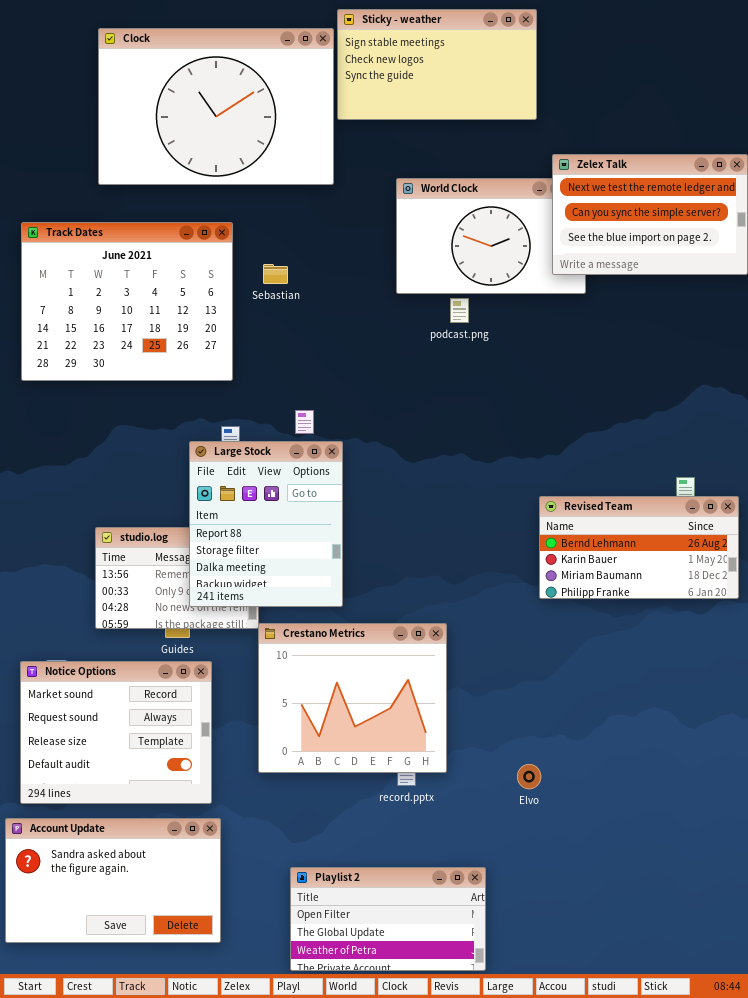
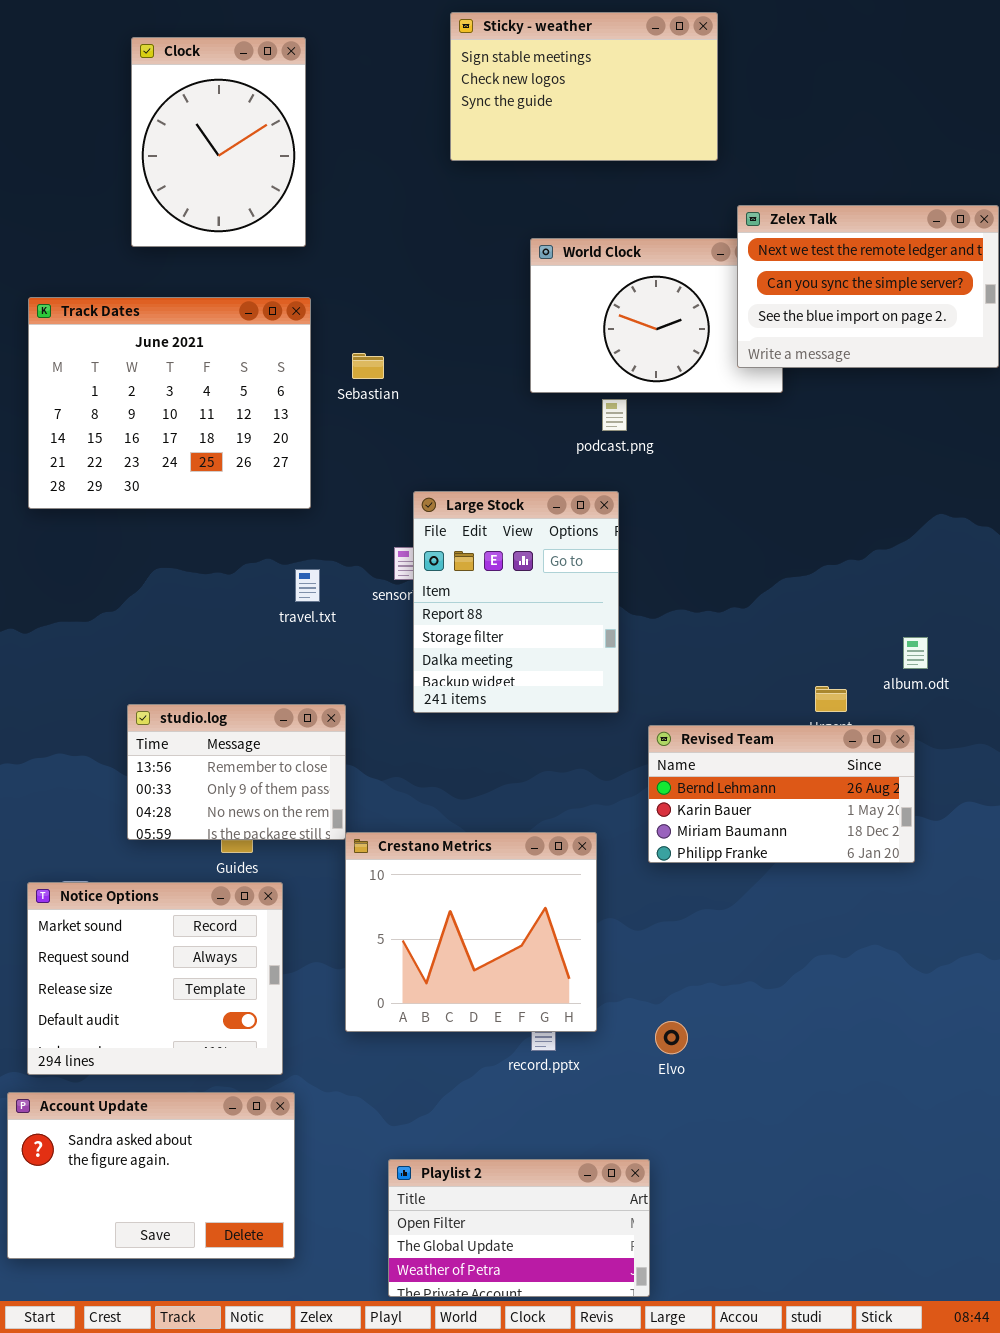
Clock: [98,28,334,185] -> [131,37,306,247], resized
Large Stock: [189,441,343,607] -> [413,491,619,713], moved
Revised Team: [539,496,739,599] -> [648,725,915,863], moved
Elvo: [517,764,541,789] -> [655,1021,688,1054], moved

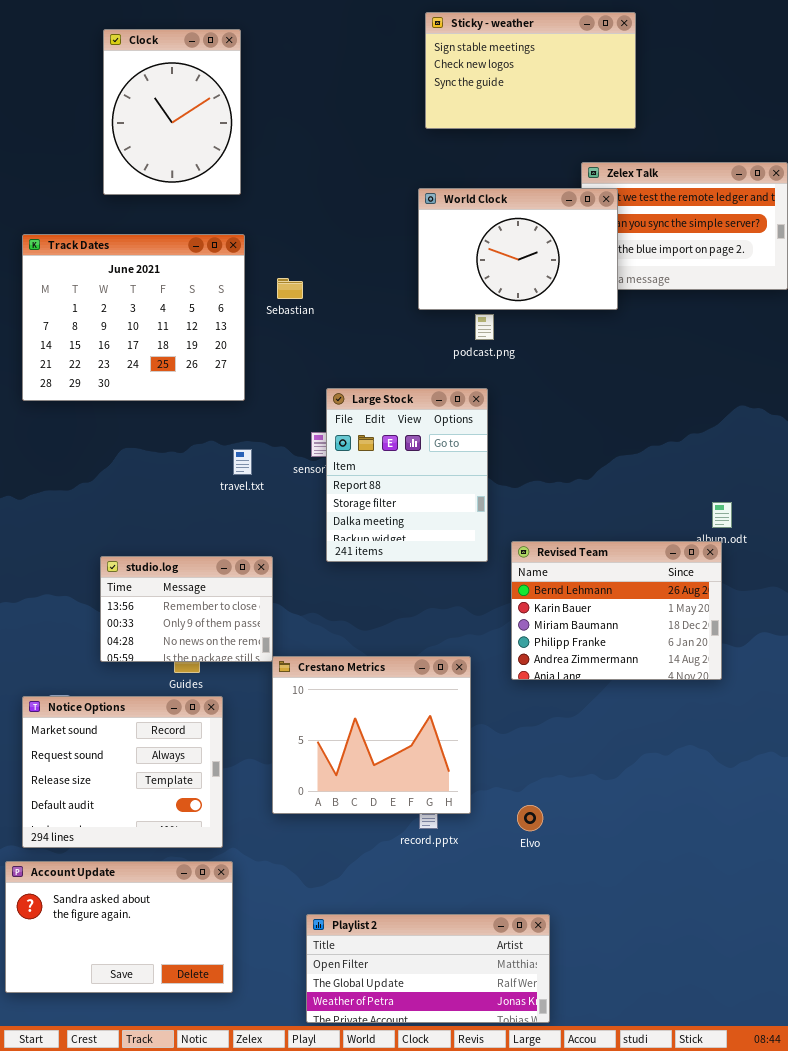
Sticky - weather: [450,12,718,161] -> [425,12,636,129], moved
World Clock: [530,238,783,393] -> [418,188,618,310], raised
Revised Team: [648,725,915,863] -> [511,541,722,680], resized
Playlist 2: [388,1159,650,1297] -> [306,914,550,1023], resized

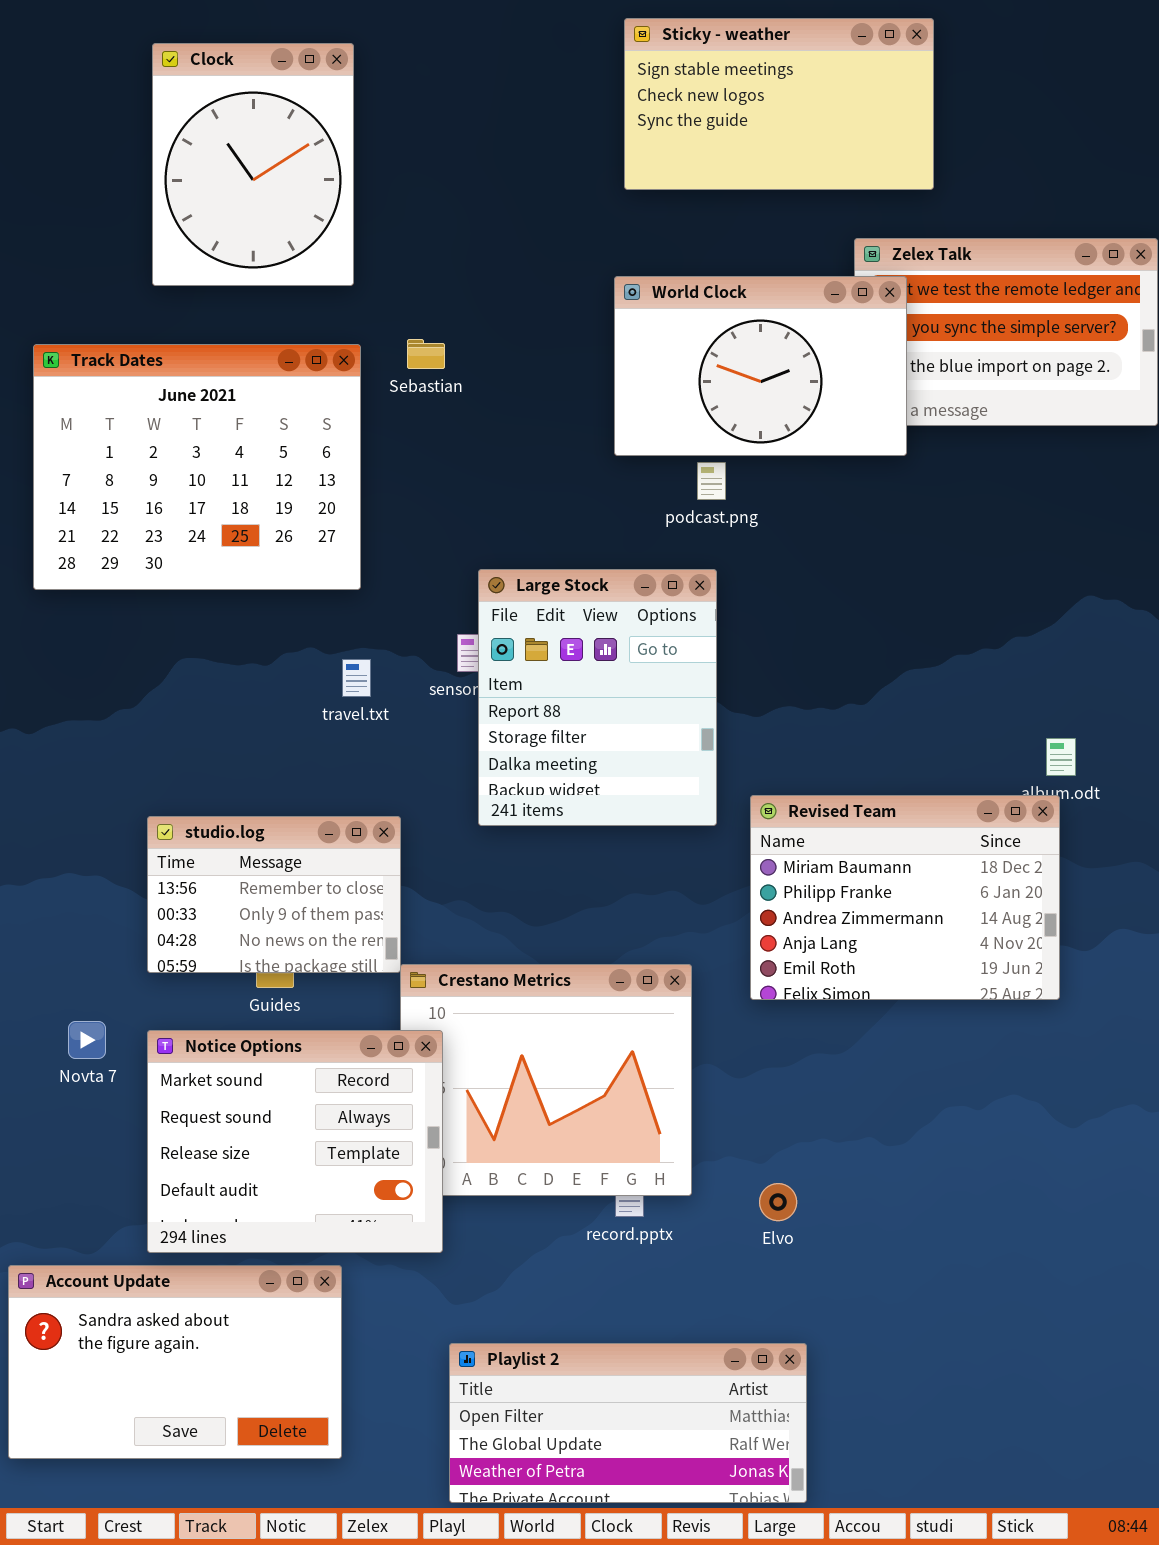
Sebastian: [277,278,303,299] -> [407,339,445,369], moved
Revised Team: [511,541,722,680] -> [750,795,1060,1000], scrolled down 2 rows
Notice Options: [22,696,223,848] -> [147,1030,443,1253], moved

